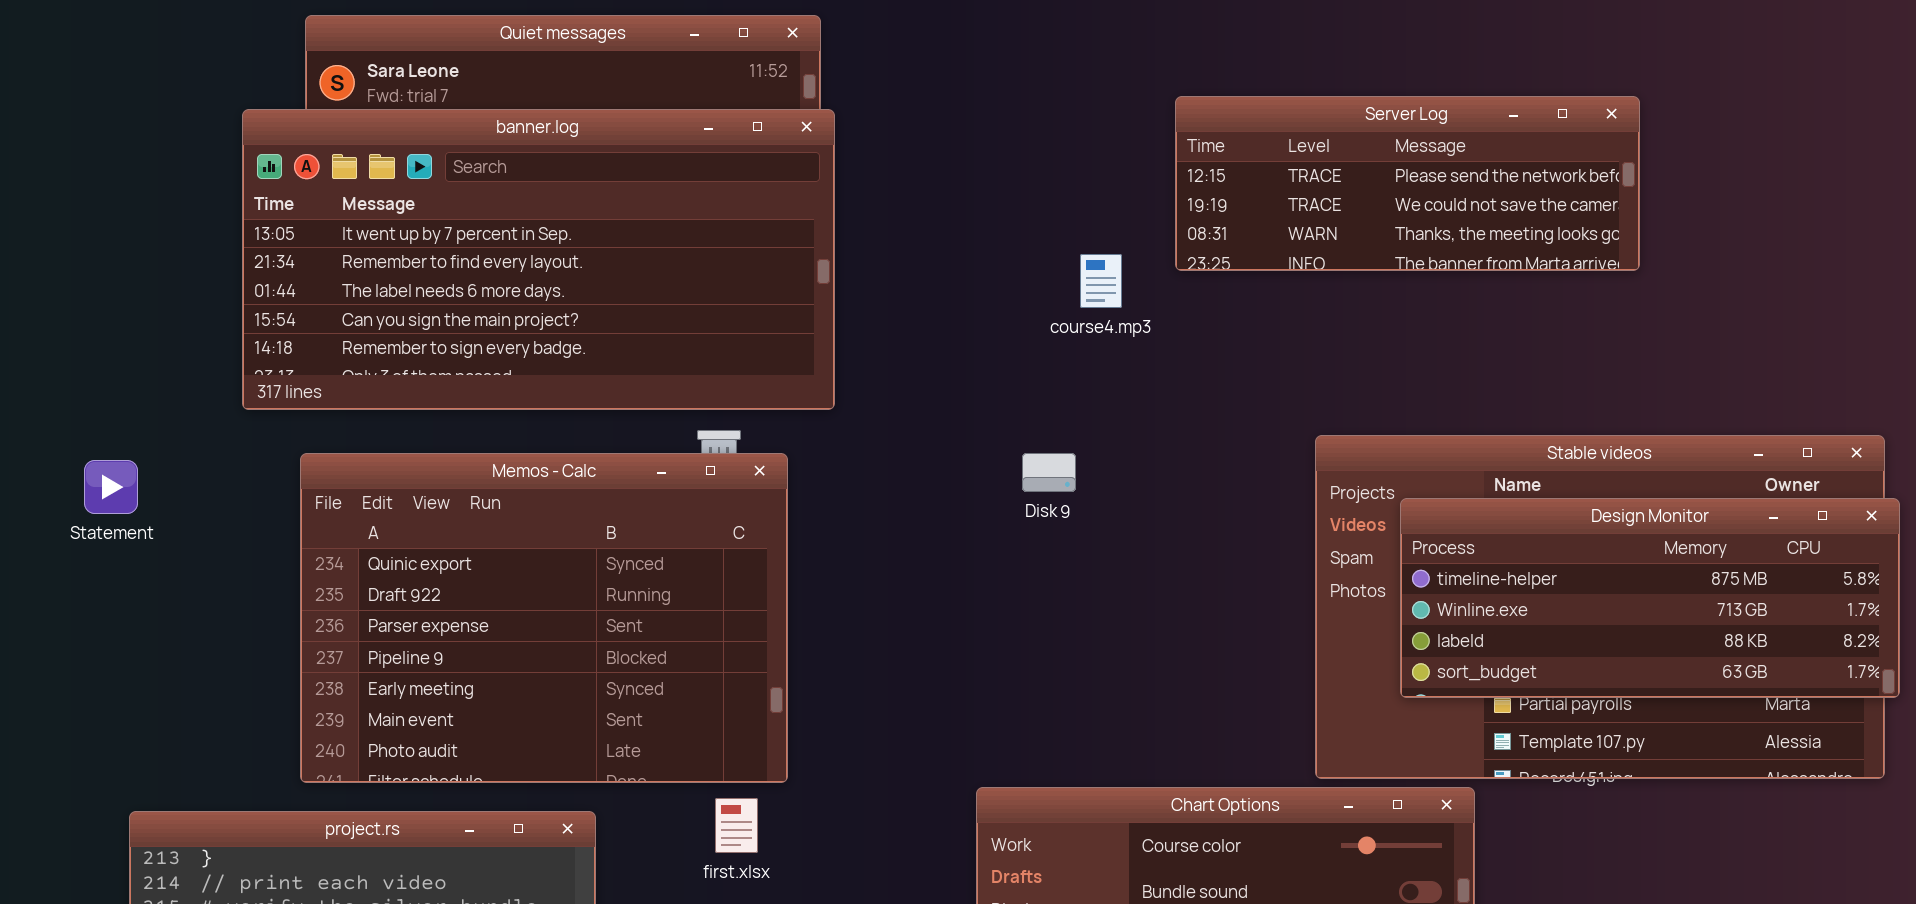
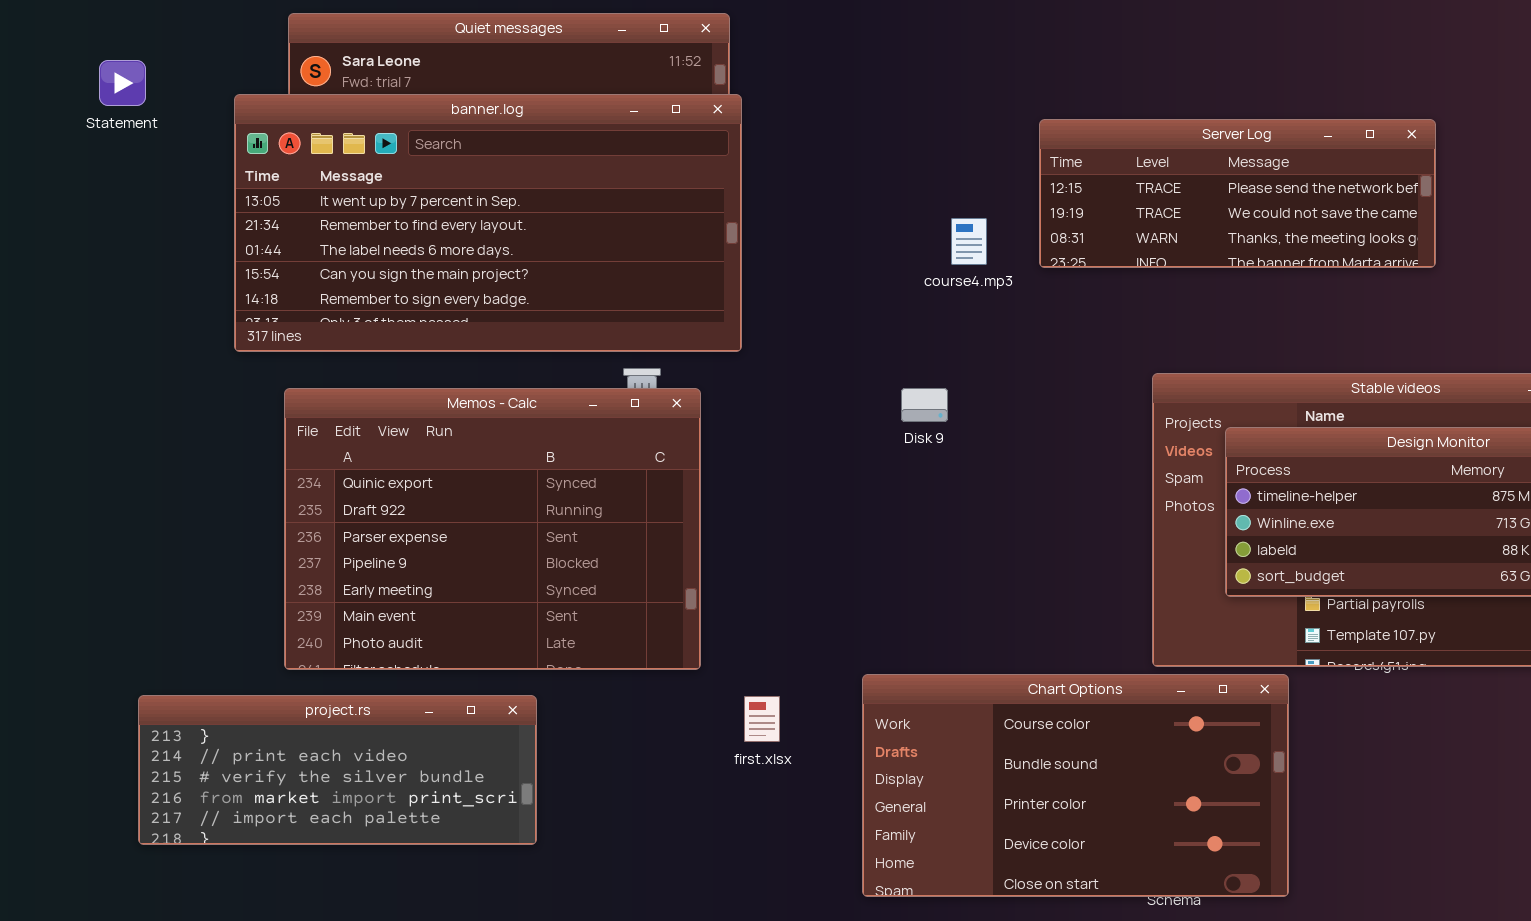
Server Log: [1175,96,1640,271] -> [1039,119,1436,268], moved
Statement: [84,460,138,514] -> [99,60,146,106], moved
first.xlsx: [715,798,758,853] -> [744,696,780,742], moved

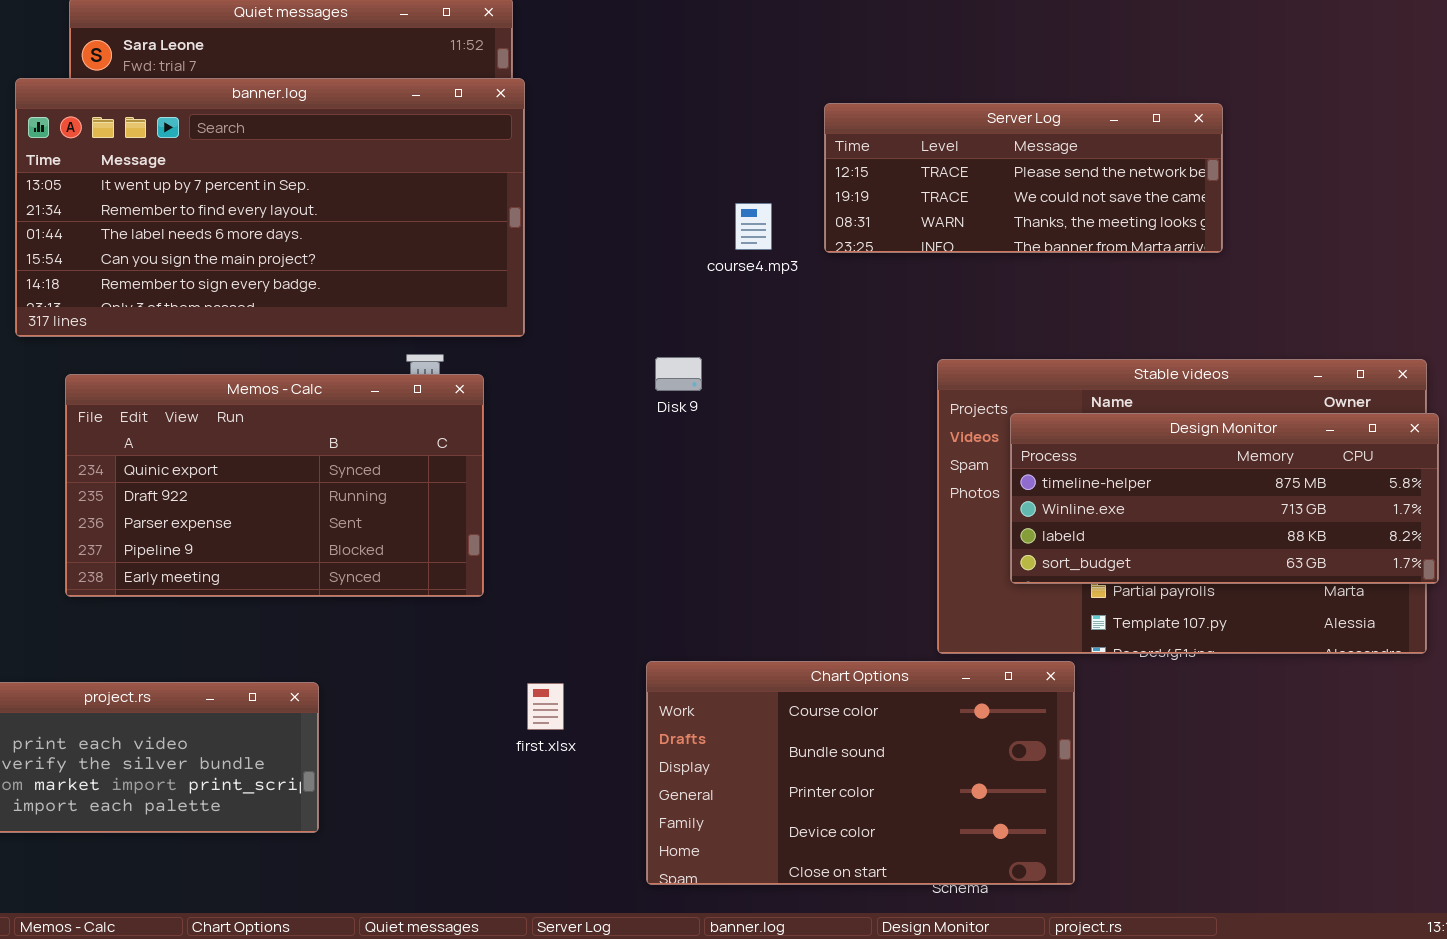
Memos - Calc: [284,388,701,670] -> [65,374,484,597], resized
Disk 9: [901,388,948,422] -> [655,357,702,391], moved

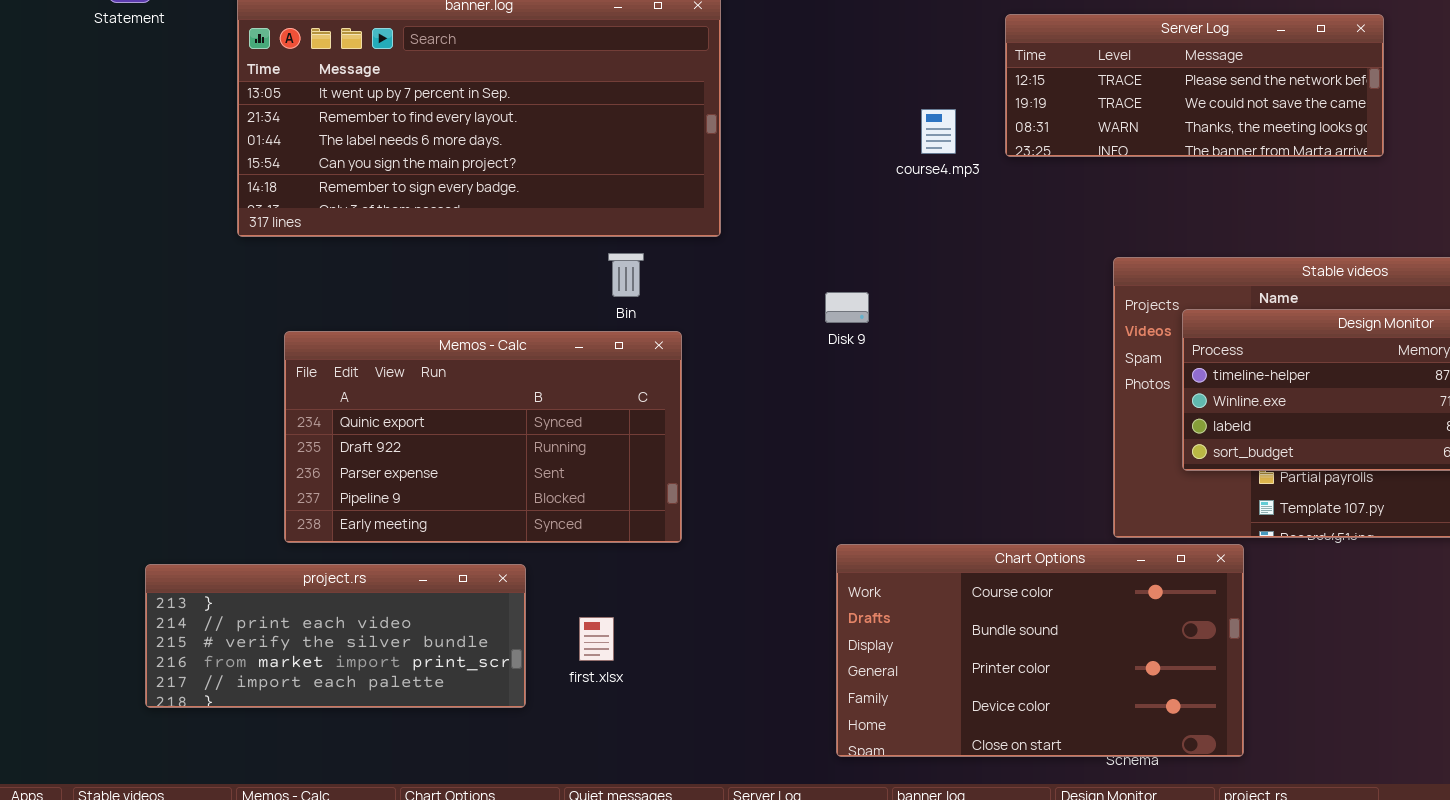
Disk 9: [655,357,702,391] -> [825,292,869,323], moved
Memos - Calc: [65,374,484,597] -> [284,331,682,543], moved
first.xlsx: [527,683,564,730] -> [579,617,614,661], moved

